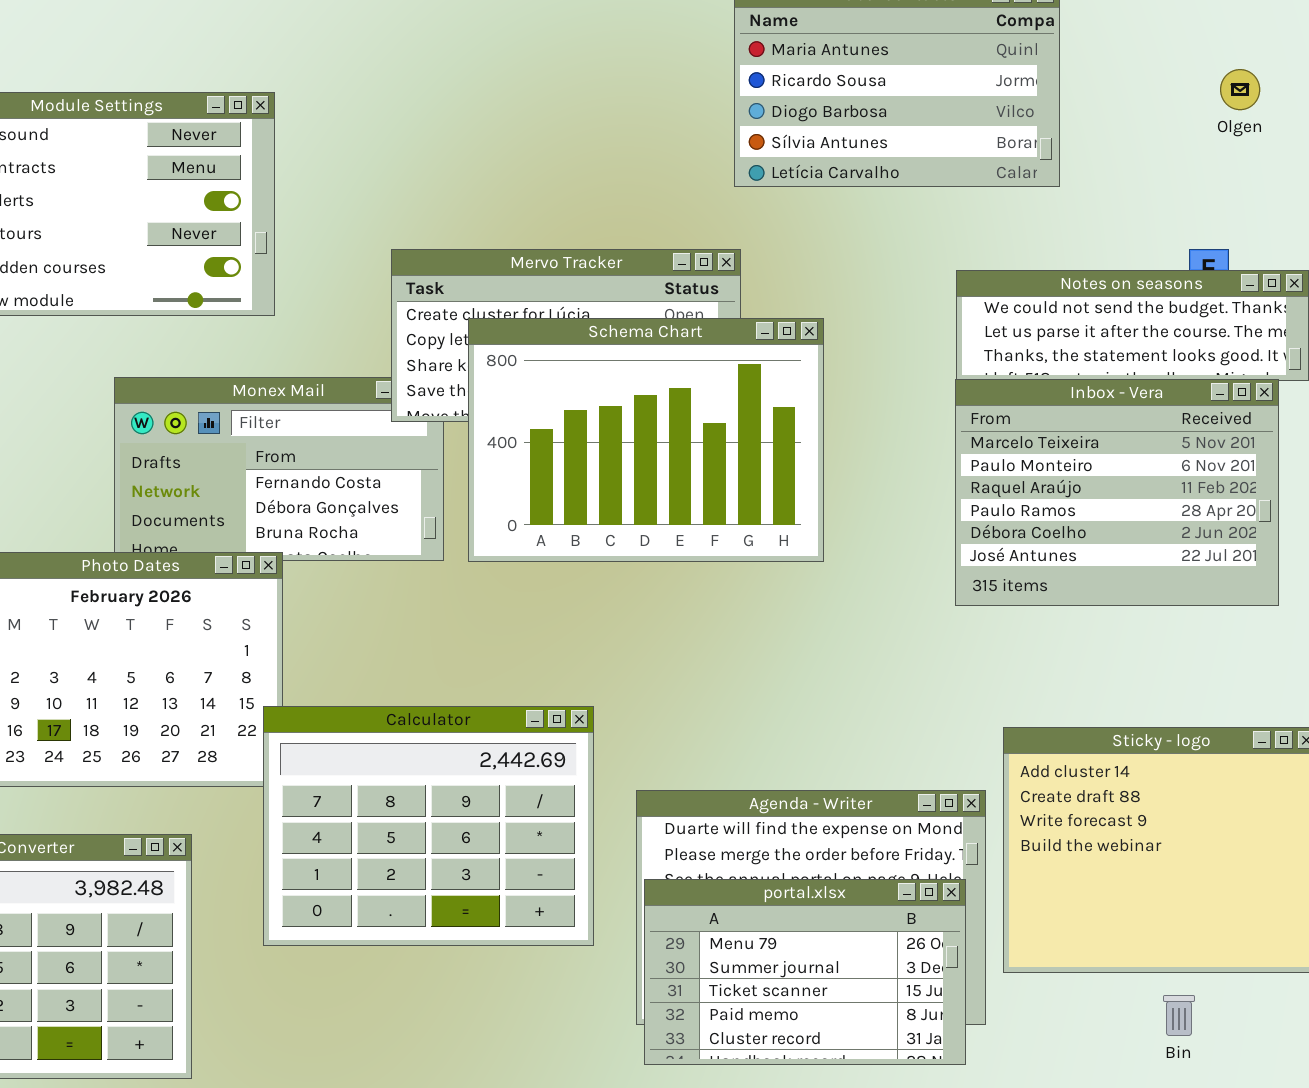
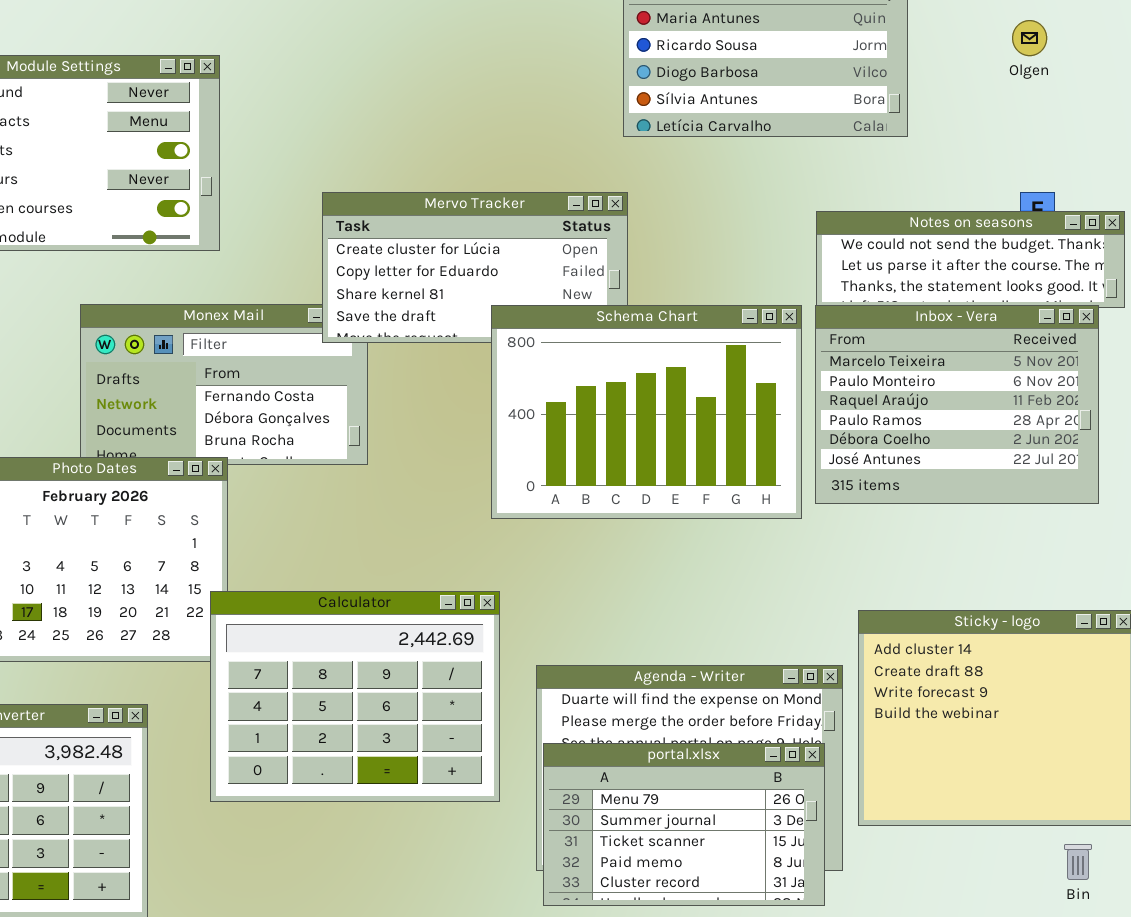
Olgen: [1220,69,1260,110] -> [1012,20,1047,56], moved
Schema Chart: [468,318,824,562] -> [491,305,802,519], moved
Bin: [1163,995,1195,1036] -> [1064,844,1092,880], moved

